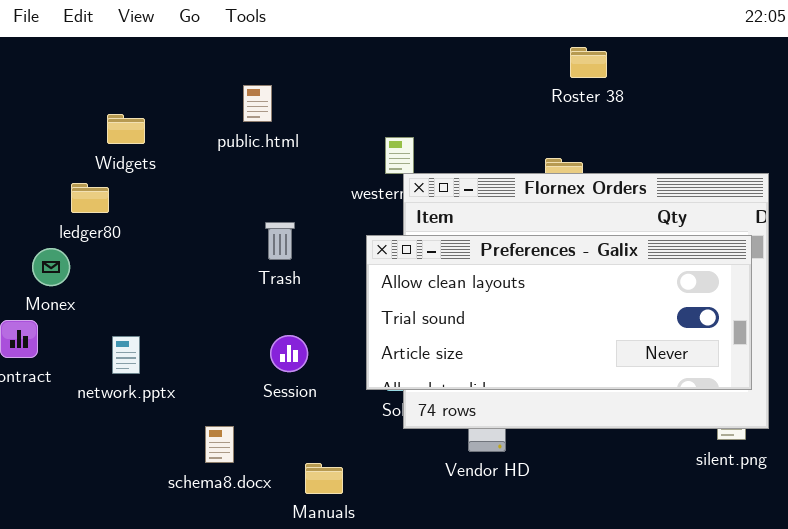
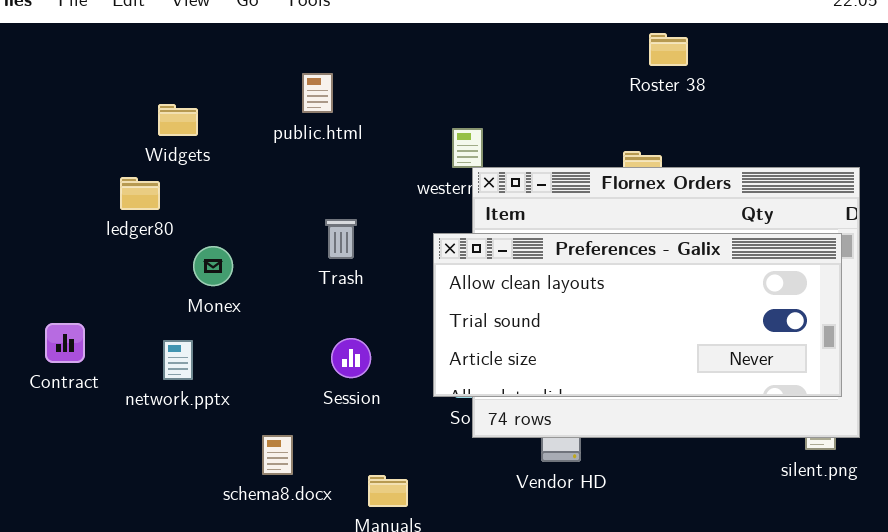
Monex: [32,248,70,286] -> [193,246,233,286], moved

